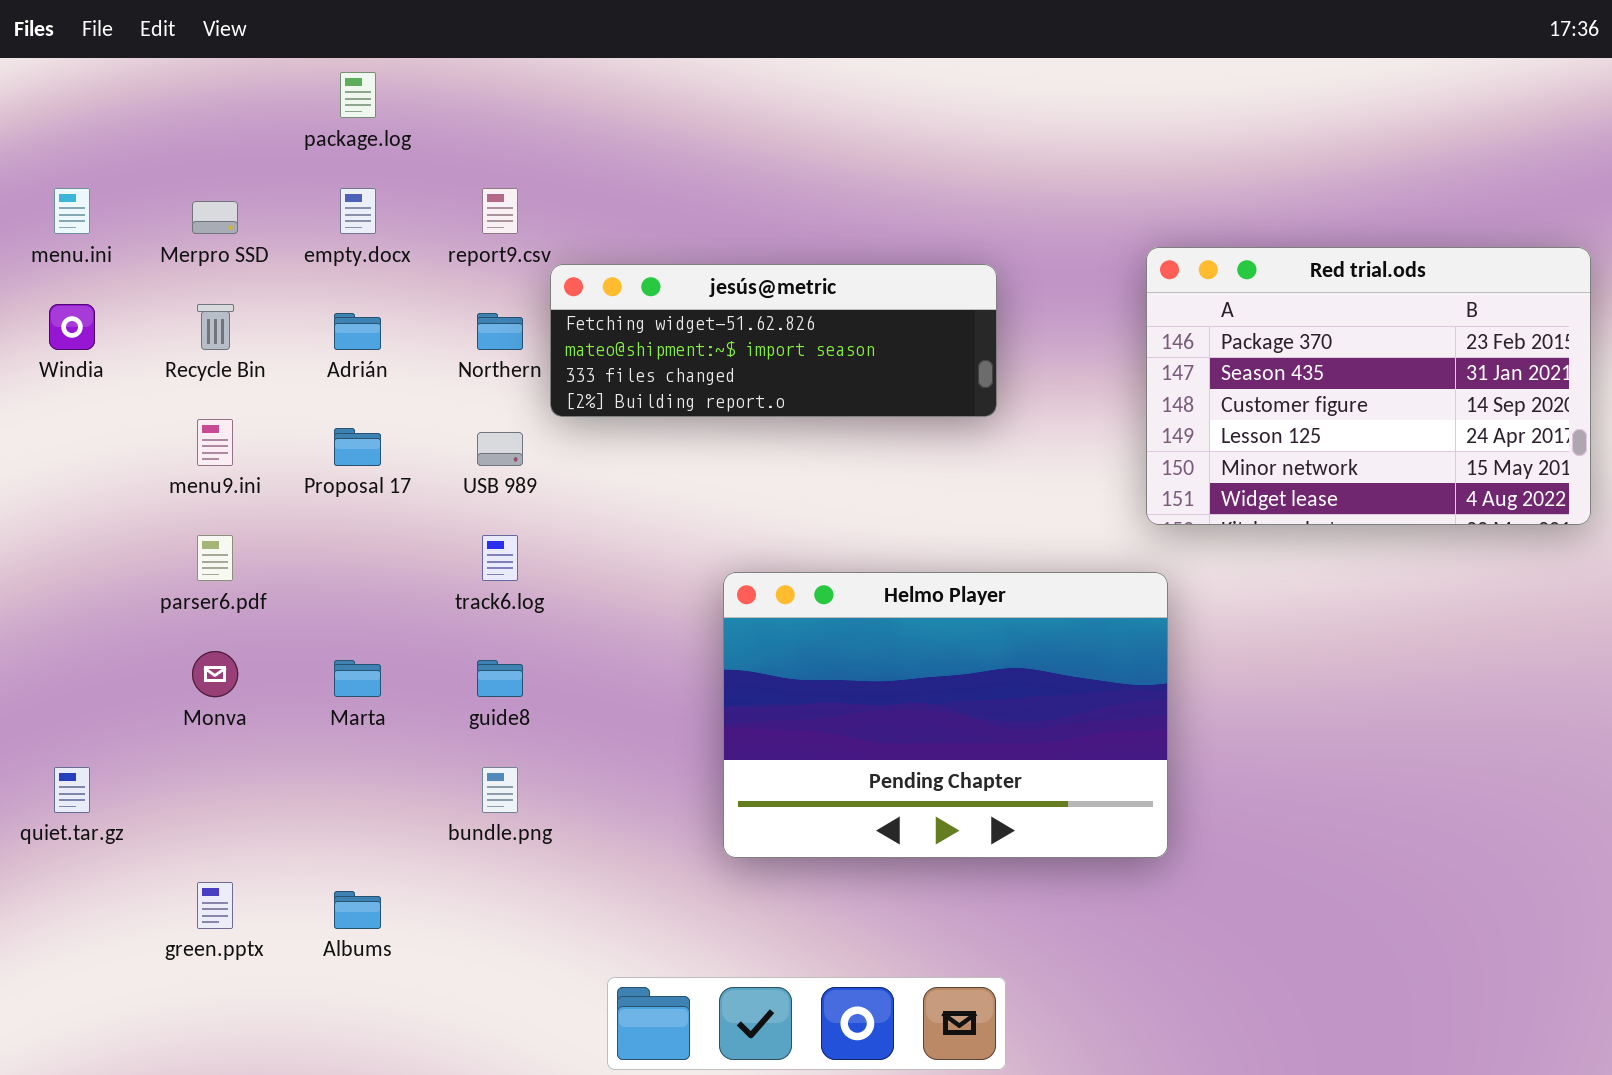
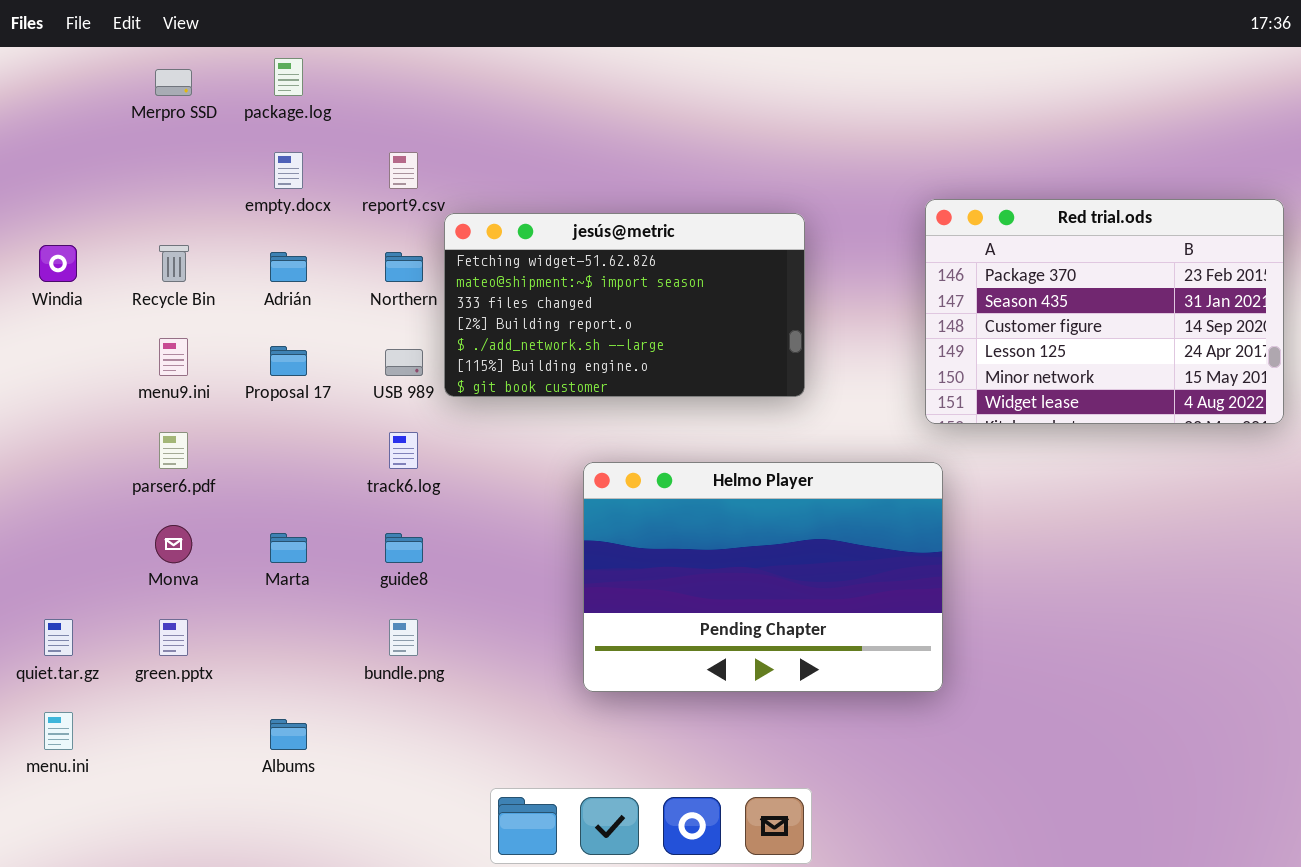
menu.ini: [54,188,90,234] -> [44,712,73,750], moved
Merpro SSD: [192,201,238,234] -> [155,69,192,96], moved
jesús@metric: [550,264,997,417] -> [444,213,805,397], resized
green.pptx: [197,882,233,929] -> [159,619,188,656], moved

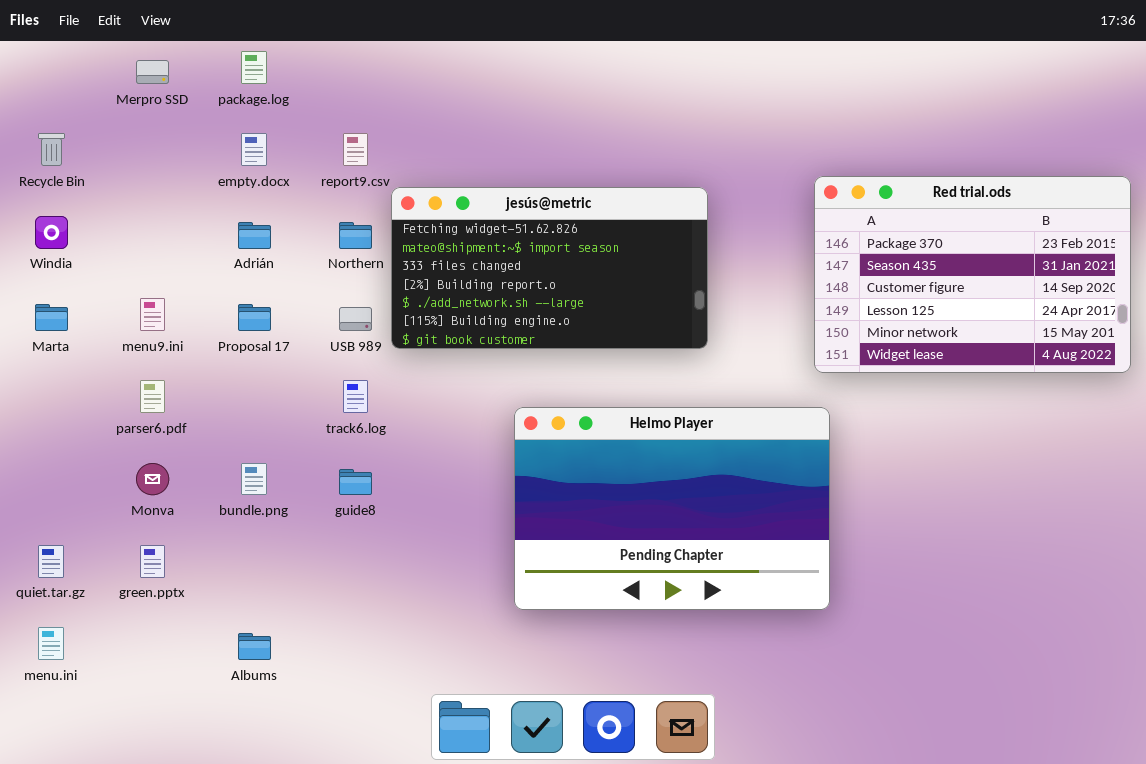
Recycle Bin: [159,245,189,282] -> [38,133,65,166], moved
Marta: [270,533,307,563] -> [35,304,68,331], moved
bundle.png: [389,619,418,656] -> [241,463,267,495], moved

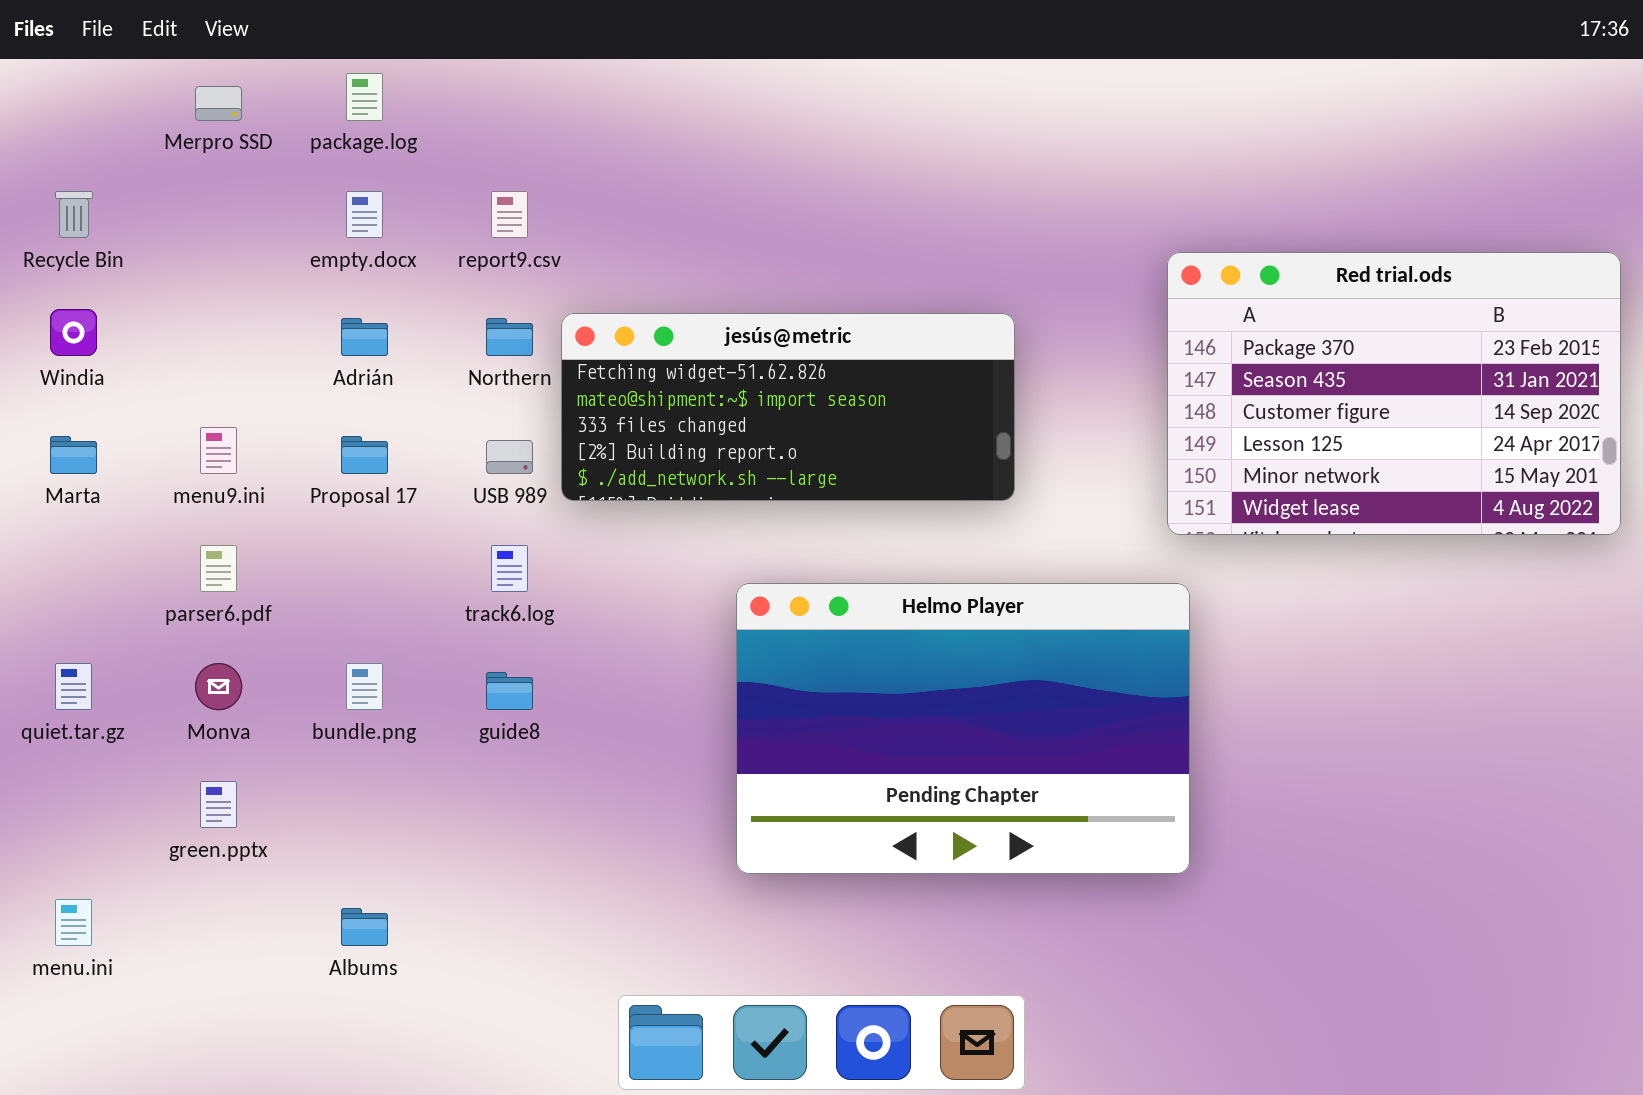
jesús@metric: [391,187,708,349] -> [561,313,1015,501], resized
quiet.tar.gz: [38,545,64,578] -> [55,663,92,710], moved

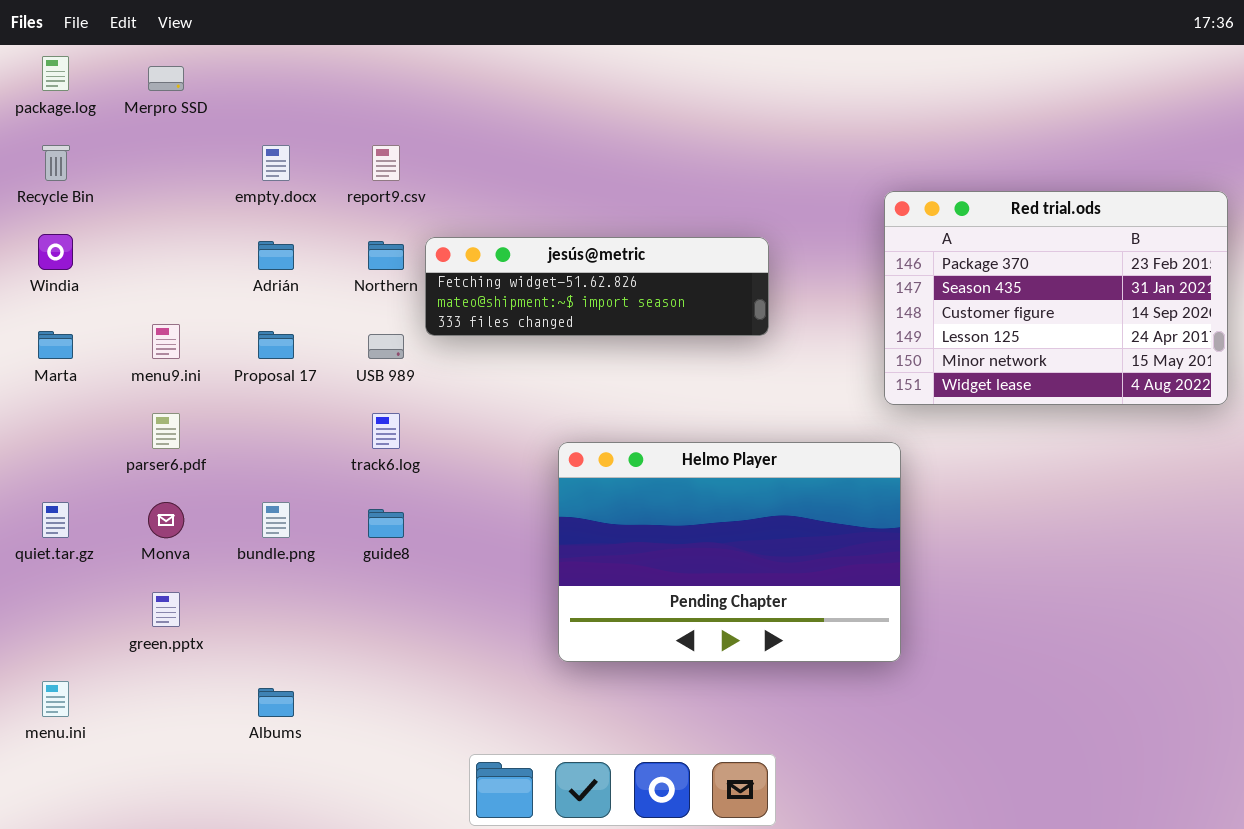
package.log: [346,73,383,121] -> [42,56,69,91], moved
jesús@metric: [561,313,1015,501] -> [425,237,769,336], resized

